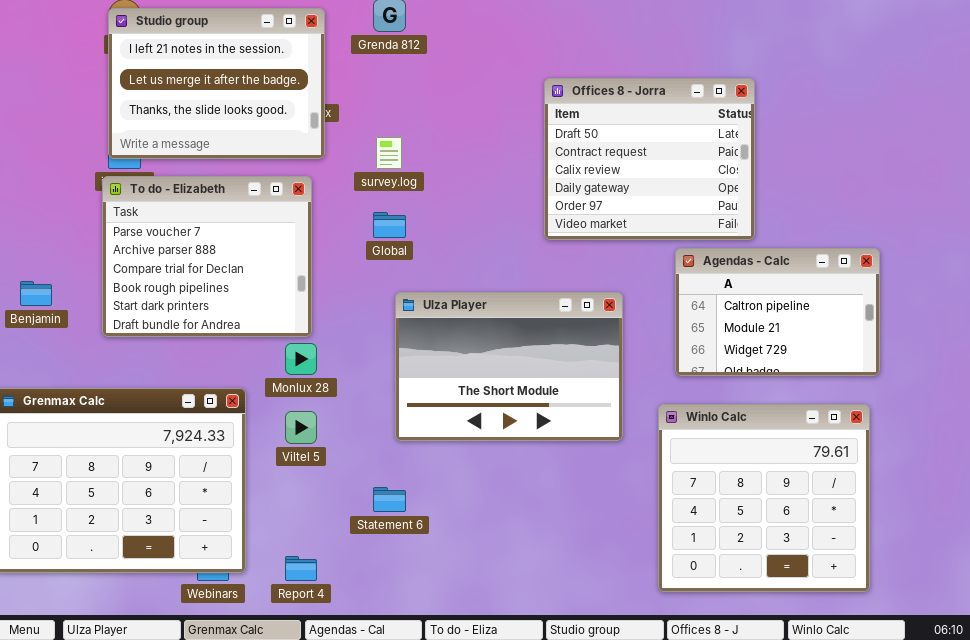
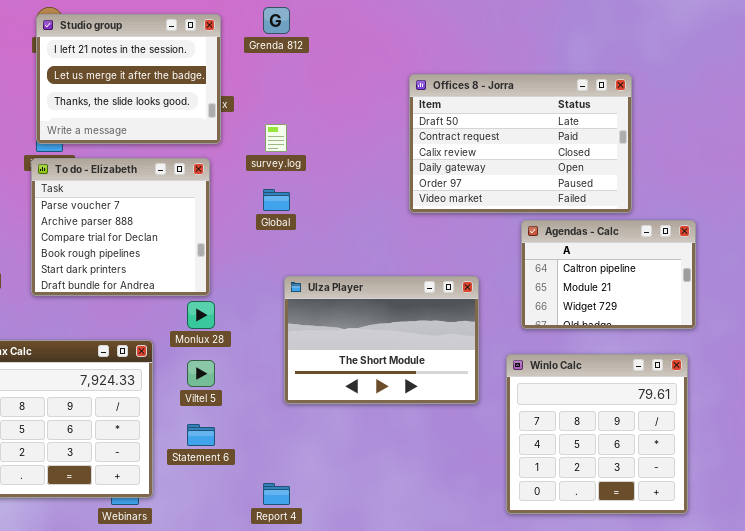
Offices 8 - Jorra: [544,78,755,240] -> [409,74,632,213], resized
Ulza Player: [395,292,623,441] -> [284,276,479,404], moved
Statement 6: [373,487,406,512] -> [187,424,215,446], moved
Report 4: [285,556,317,581] -> [263,483,290,505], moved

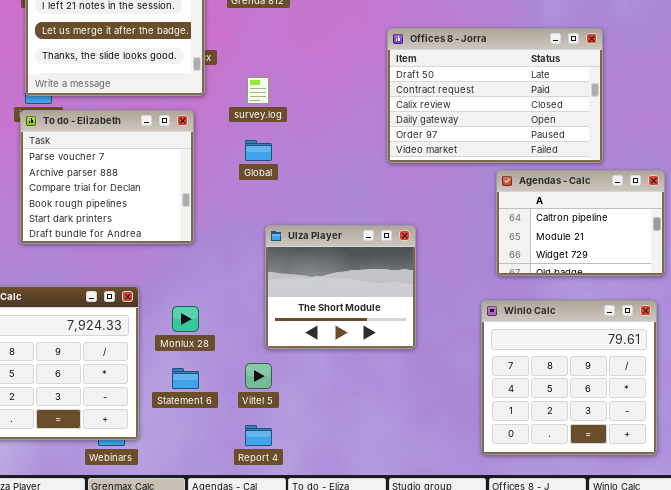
Ulza Player: [284,276,479,404] -> [265,225,416,349], resized
Monlux 28: [187,301,215,329] -> [172,306,199,332], moved
Viltel 5: [187,360,215,387] -> [245,363,272,389], moved

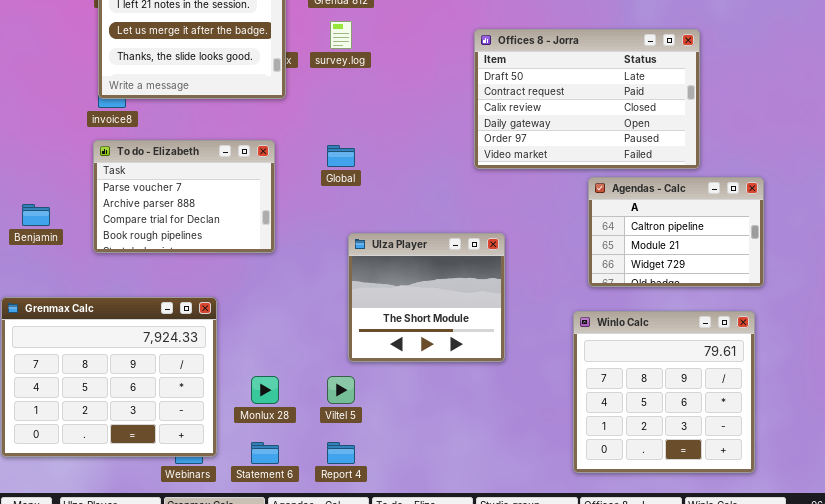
survey.log: [247,77,269,104] -> [330,21,352,49], moved
To do - Elizabeth: [20,110,194,244] -> [93,140,275,253], resized
Monlux 28: [172,306,199,332] -> [251,376,279,404], moved
Statement 6: [172,368,199,389] -> [251,442,279,464], moved

